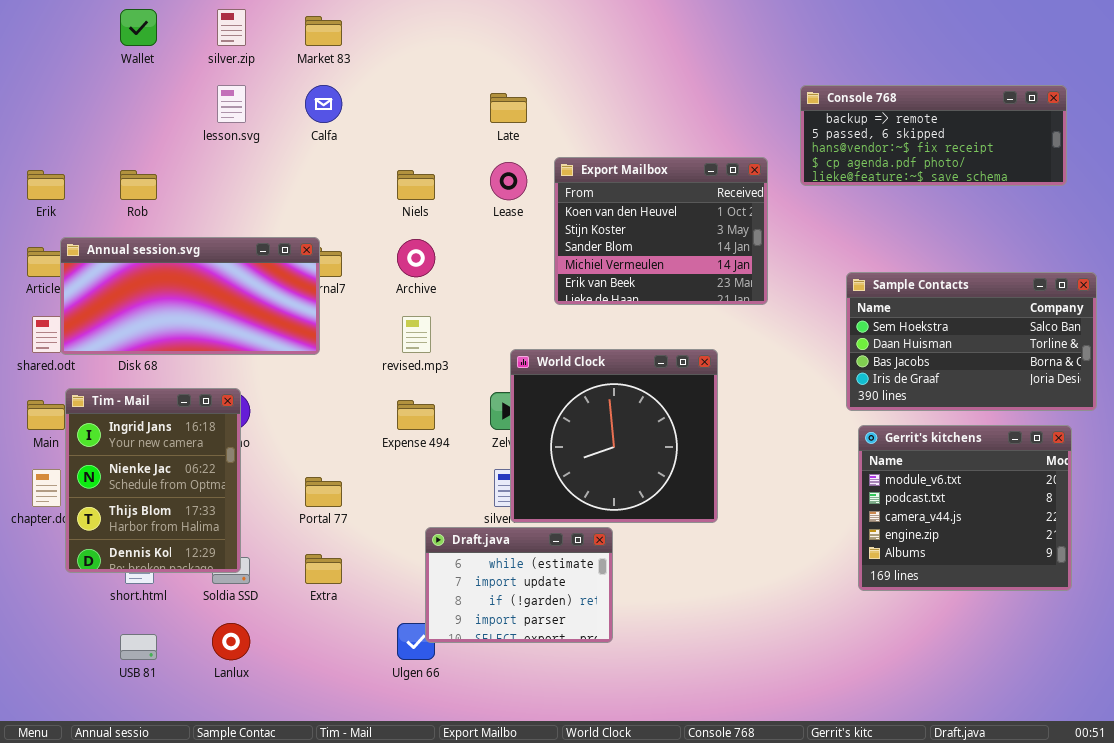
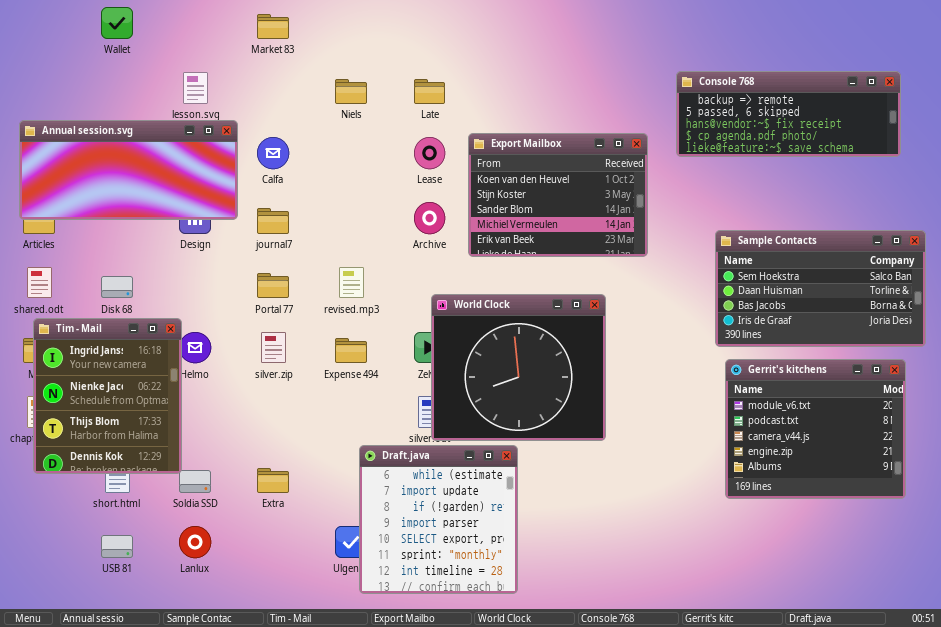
silver.zip: [217,9,246,46] -> [261,332,286,363], moved
Calfa: [305,85,342,123] -> [257,137,289,169], moved
Niels: [397,170,435,200] -> [335,79,367,104], moved
Annual session.svg: [60,237,320,355] -> [19,120,238,220], moved
Archive: [397,239,435,277] -> [414,202,445,234], moved
Tim - Mail: [65,388,241,573] -> [33,318,182,474], moved
Portal 77: [305,477,342,507] -> [257,273,289,298], moved
Draft.java: [425,527,613,643] -> [359,445,518,594], resized

